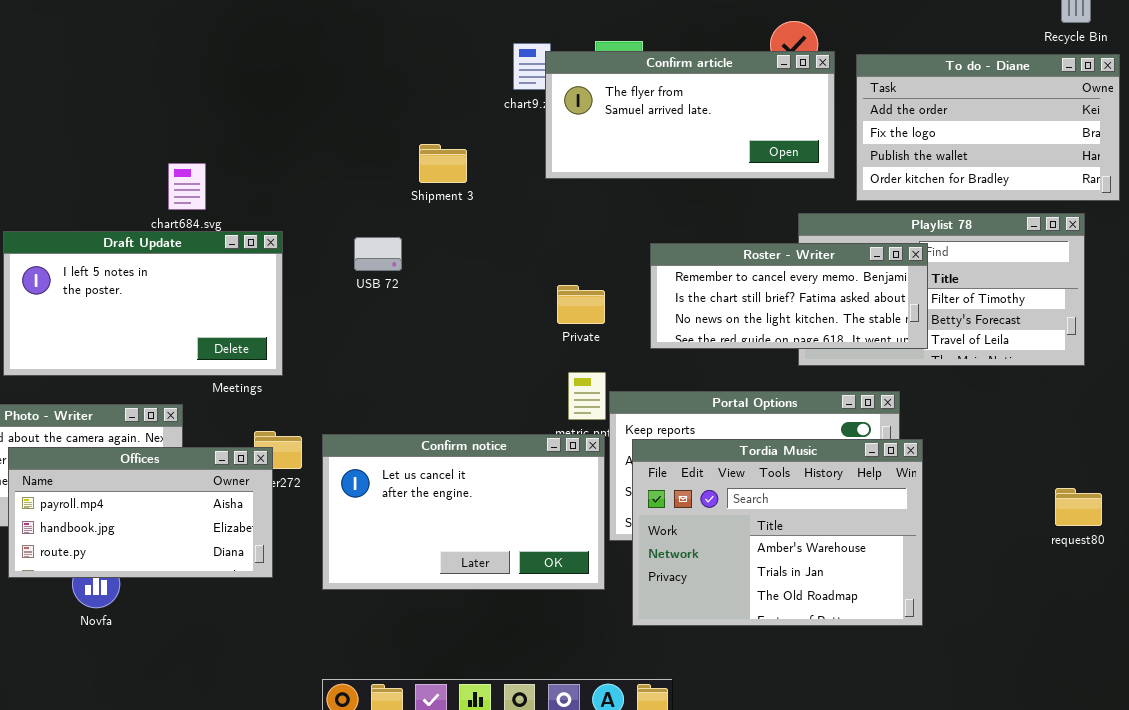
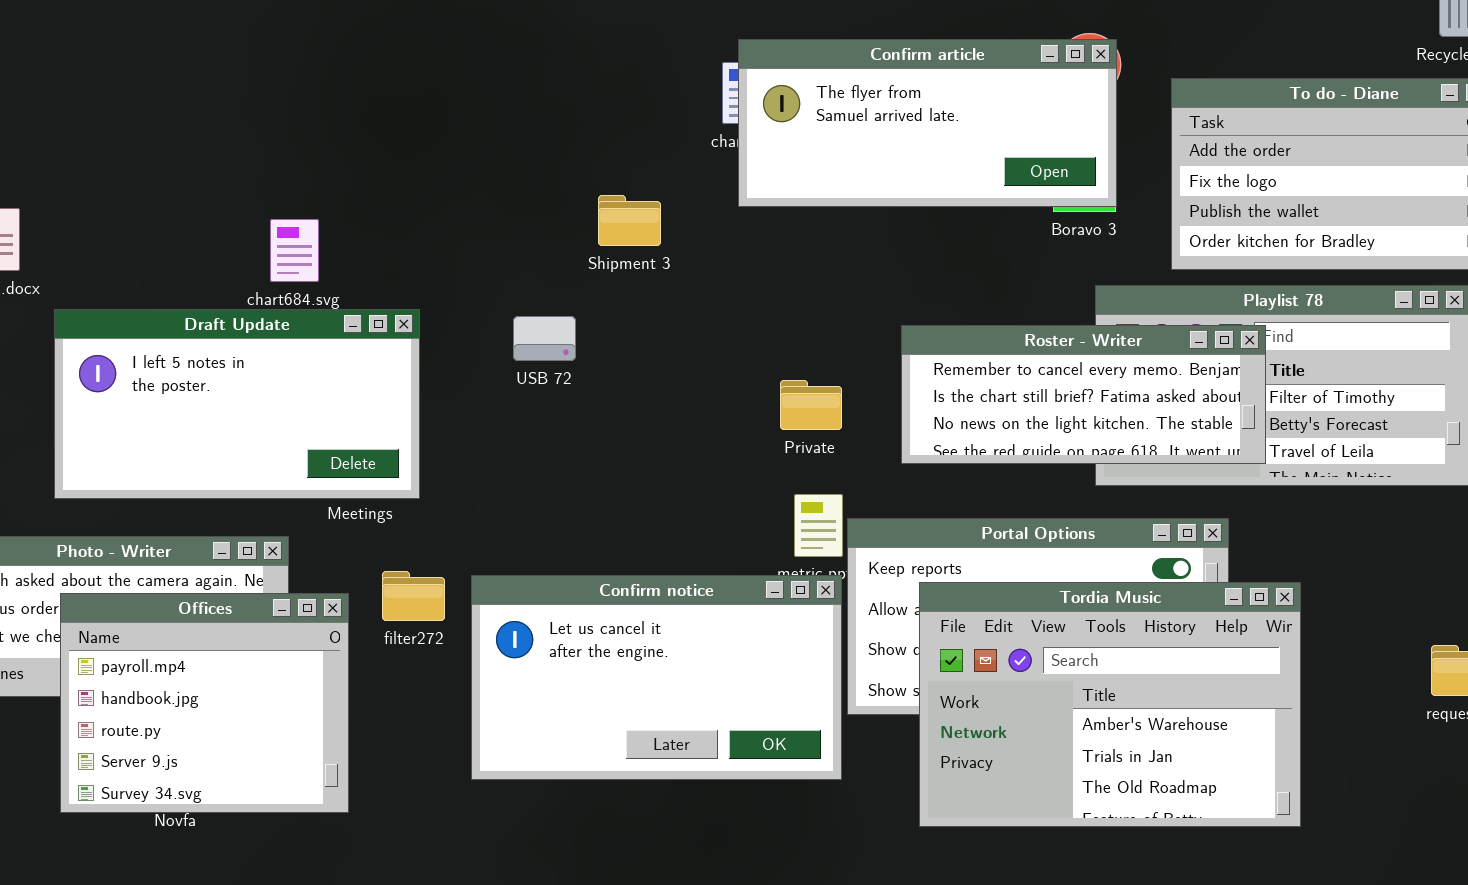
Confirm article: [545,51,835,179] -> [738,39,1117,207], moved
Tordia Music: [632,439,923,626] -> [919,582,1301,827], moved
Offices: [8,447,273,578] -> [60,593,349,813], resized

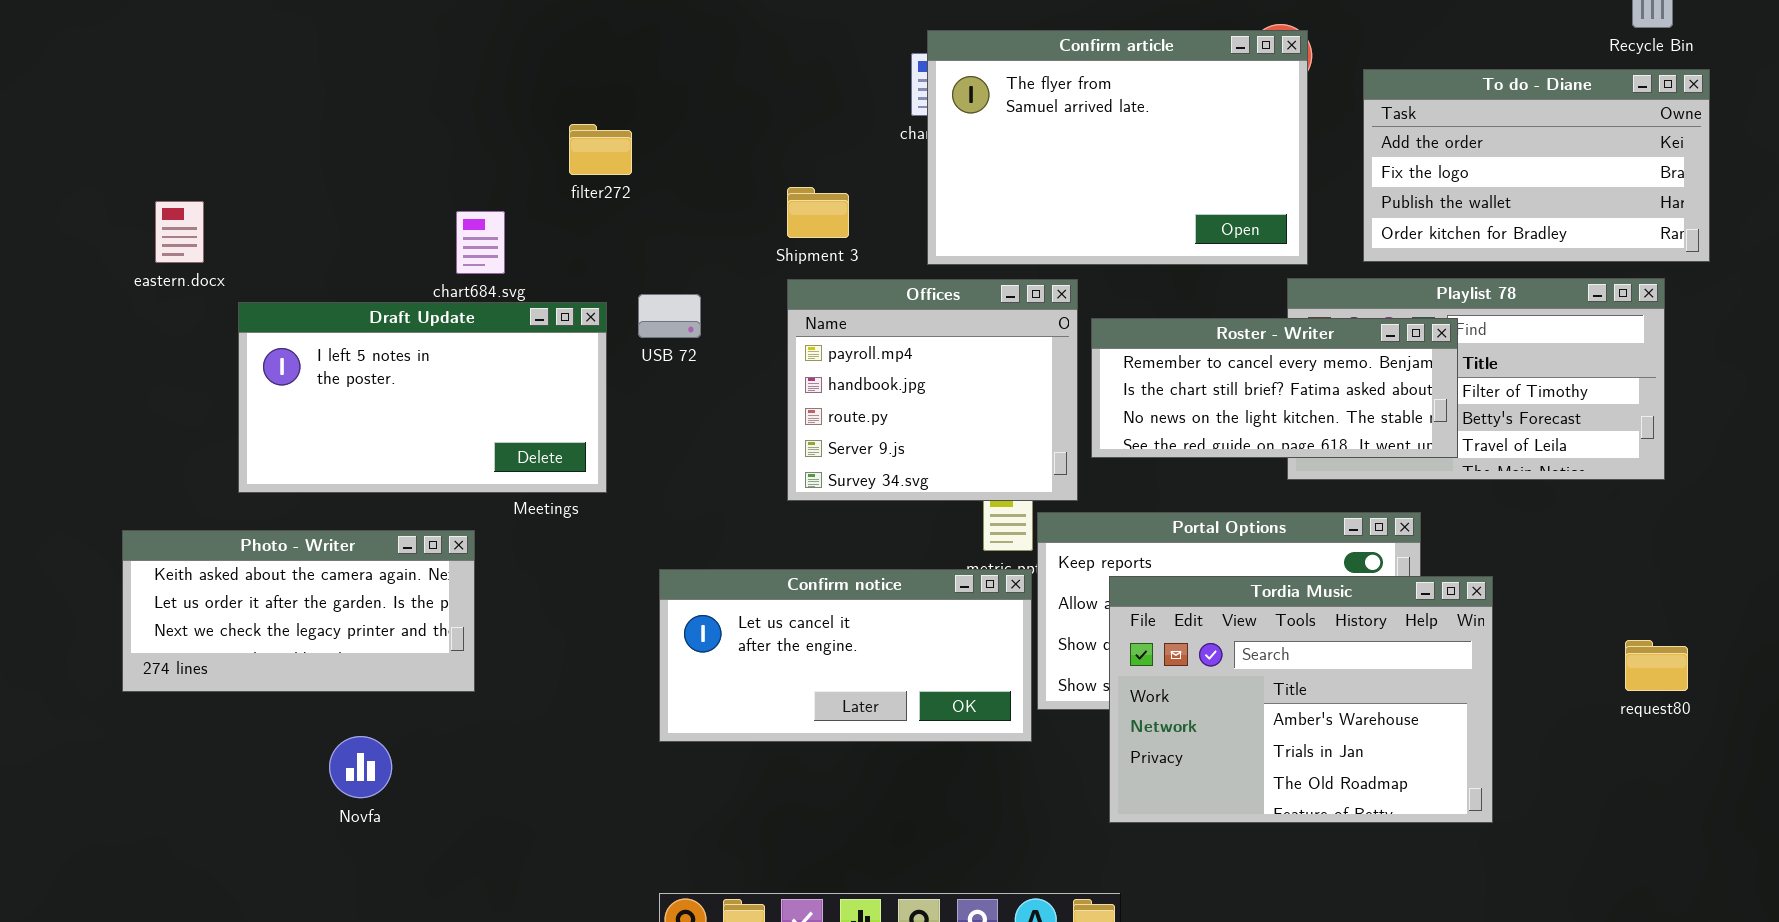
Confirm article: [738,39,1117,207] -> [927,30,1308,265], resized
USB 72: [513,316,576,361] -> [638,294,701,338], moved
filter272: [382,571,445,621] -> [569,124,632,175], moved
Confirm notice: [471,575,842,780] -> [659,569,1032,742], resized
Offices: [60,593,349,813] -> [787,279,1078,501], moved

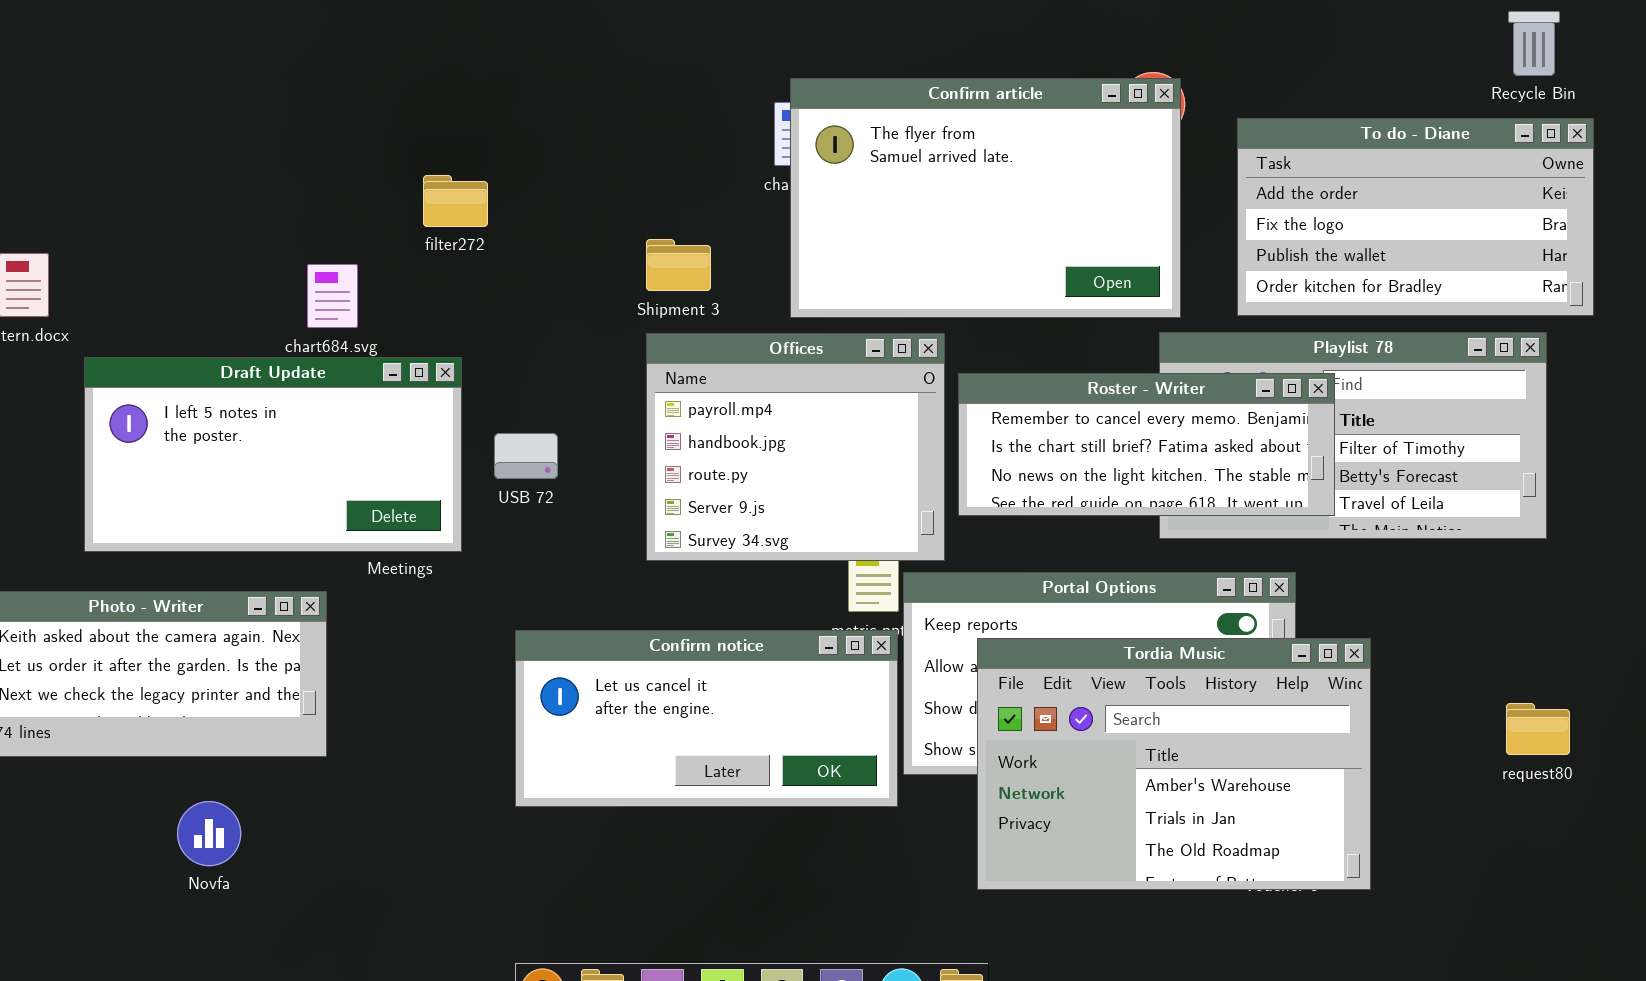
USB 72: [638,294,701,338] -> [494,433,558,479], moved

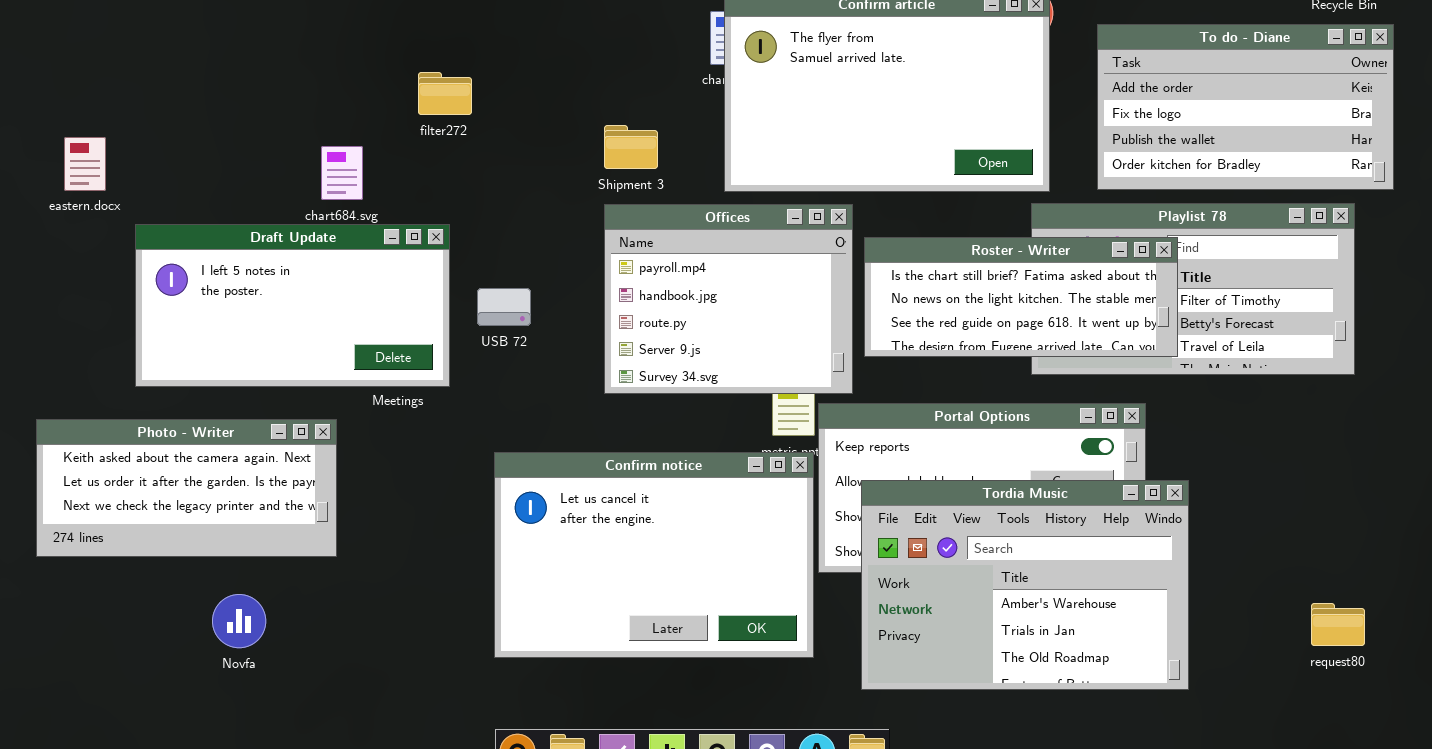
Roster - Writer: [958,373,1335,516] -> [864,237,1178,357], scrolled down 1 row
Confirm notice: [515,630,898,807] -> [494,452,814,658], resized
Tordia Music: [977,638,1371,890] -> [861,480,1189,690], moved
request80: [1506,703,1570,755] -> [1311,603,1365,646], moved

